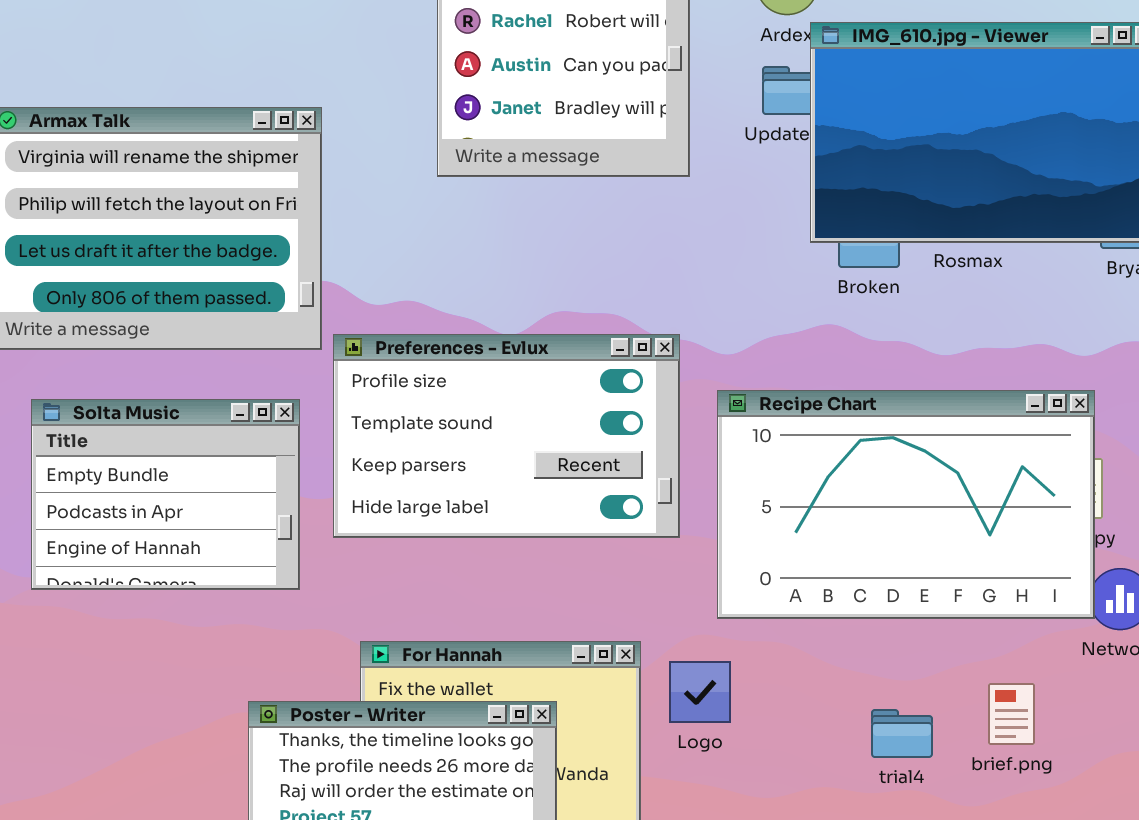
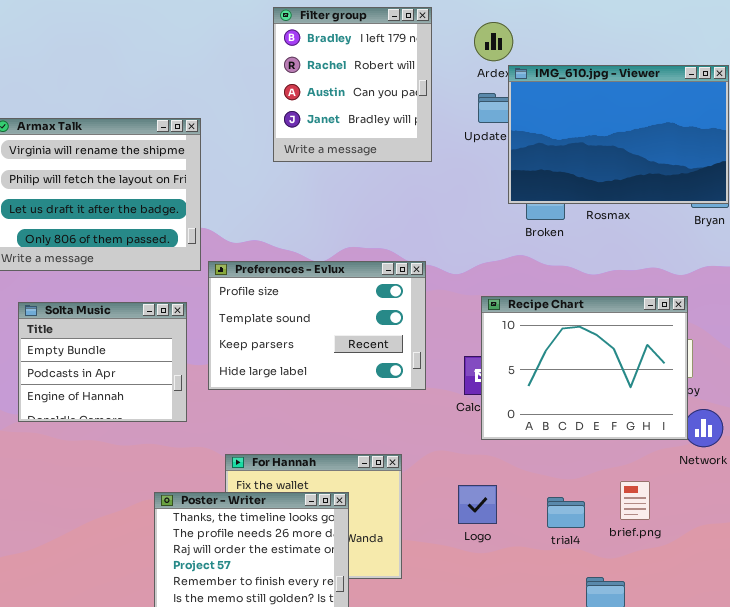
Recipe Chart: [717,390,1095,619] -> [481,296,688,440], resized
Logo: [669,661,731,723] -> [458,485,497,524], moved

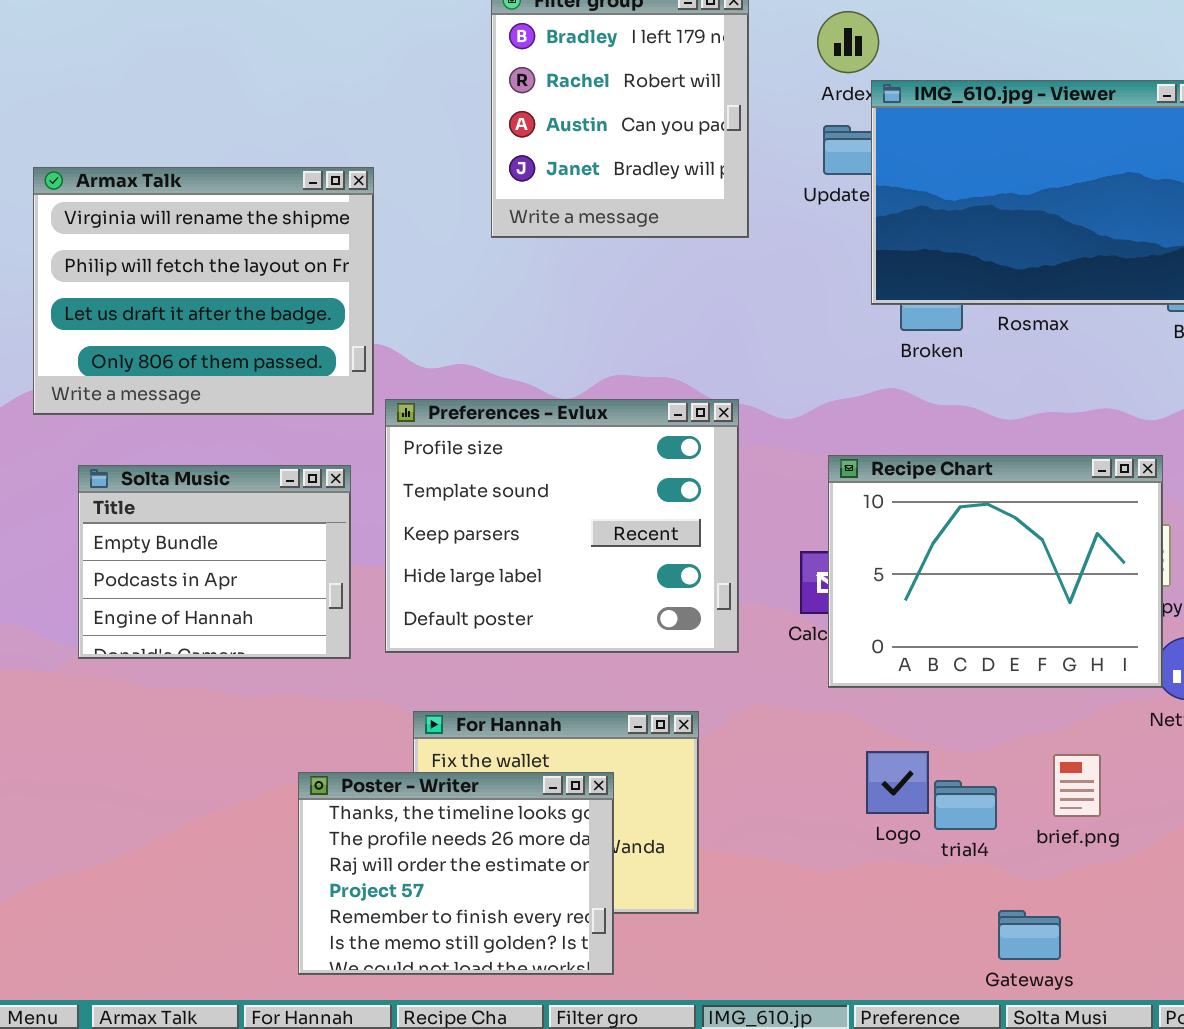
Preferences - Evlux: [208,261,426,390] -> [385,399,739,653], resized
Logo: [458,485,497,524] -> [866,751,929,814], moved

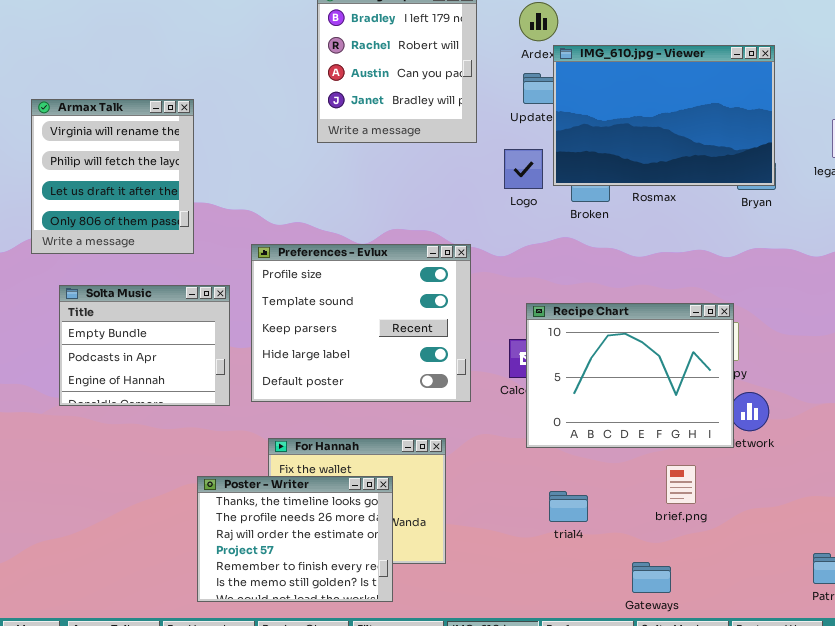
Armax Talk: [33,167,374,415] -> [31,99,194,254], resized
Recipe Chart: [828,455,1163,688] -> [526,303,734,448], moved
Logo: [866,751,929,814] -> [504,149,543,189], moved
trial4: [934,780,997,830] -> [549,491,588,522], moved

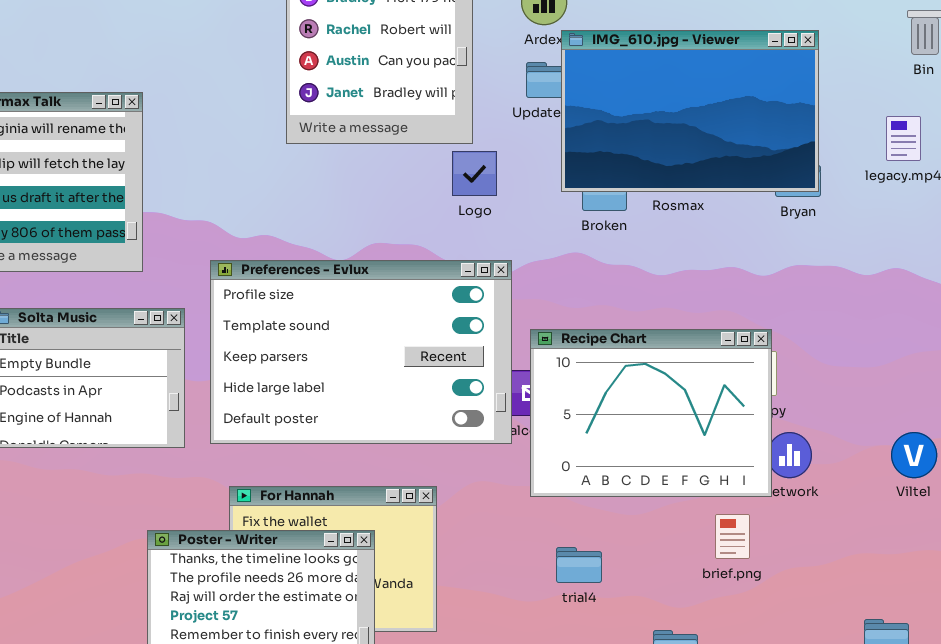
Logo: [504,149,543,189] -> [452,151,497,196], moved
Preferences - Evlux: [251,244,471,402] -> [210,260,512,444], resized
brief.png: [666,465,696,504] -> [715,514,750,559], moved

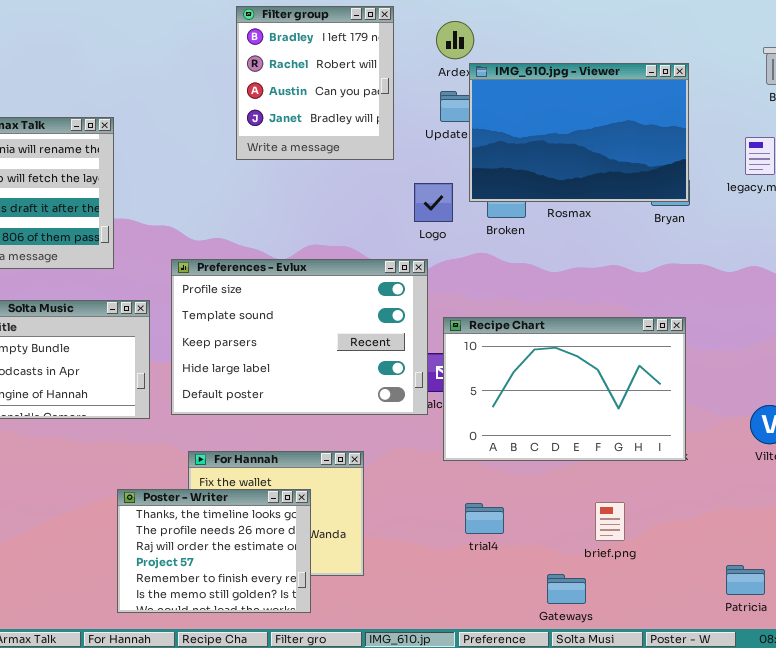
Logo: [452,151,497,196] -> [414,183,453,222], moved
Recipe Chart: [530,329,772,497] -> [443,317,686,461], resized
brief.png: [715,514,750,559] -> [595,502,625,541], moved

